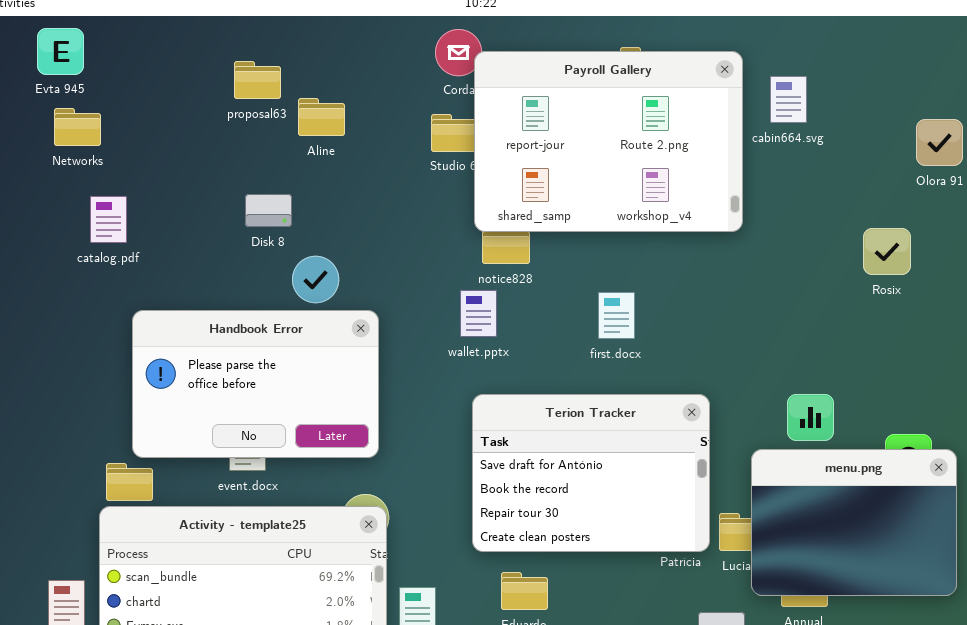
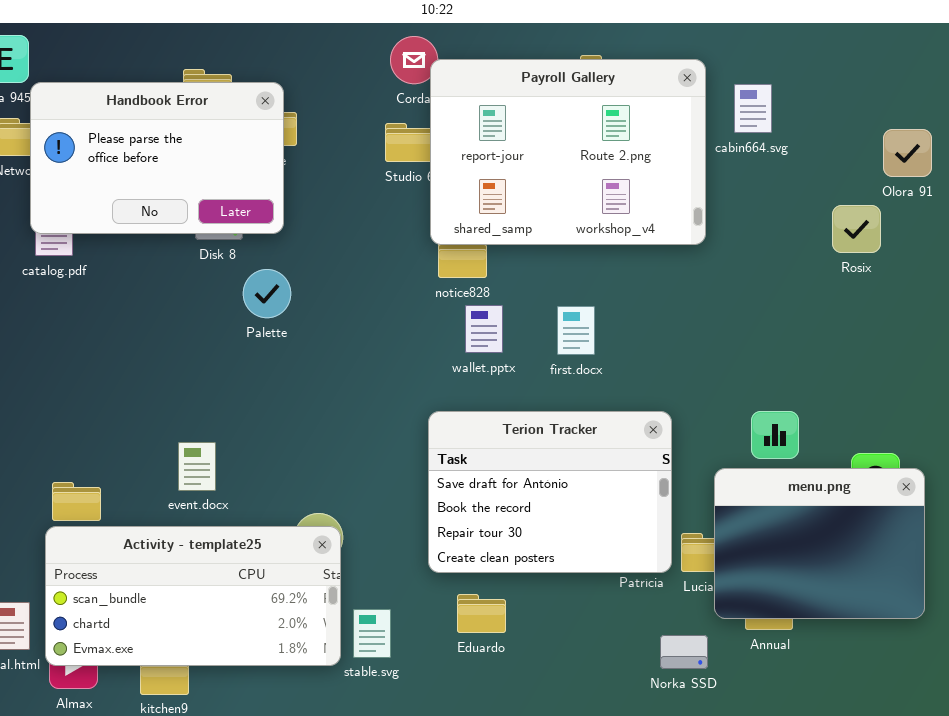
Rosix: [863,228,911,275] -> [832,205,881,253], moved
wallet.pptx: [460,290,497,337] -> [465,305,503,353], moved
Handbook Error: [132,310,379,458] -> [30,82,284,234], moved

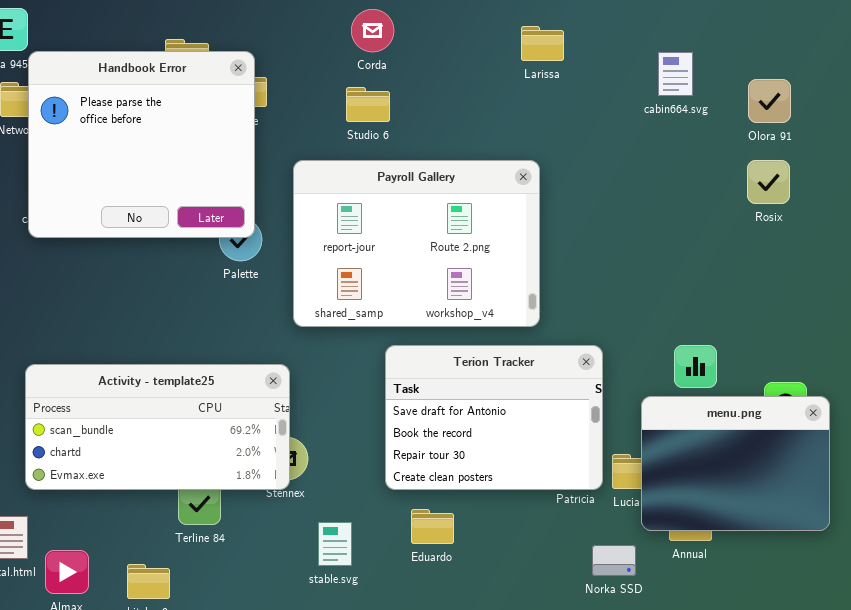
Payroll Gallery: [430,59,706,245] -> [293,160,540,327], moved
Handbook Error: [30,82,284,234] -> [28,51,255,238], resized
Olora 91: [883,129,932,177] -> [748,79,791,123], moved
Activity - template25: [45,526,341,666] -> [25,364,290,490], moved

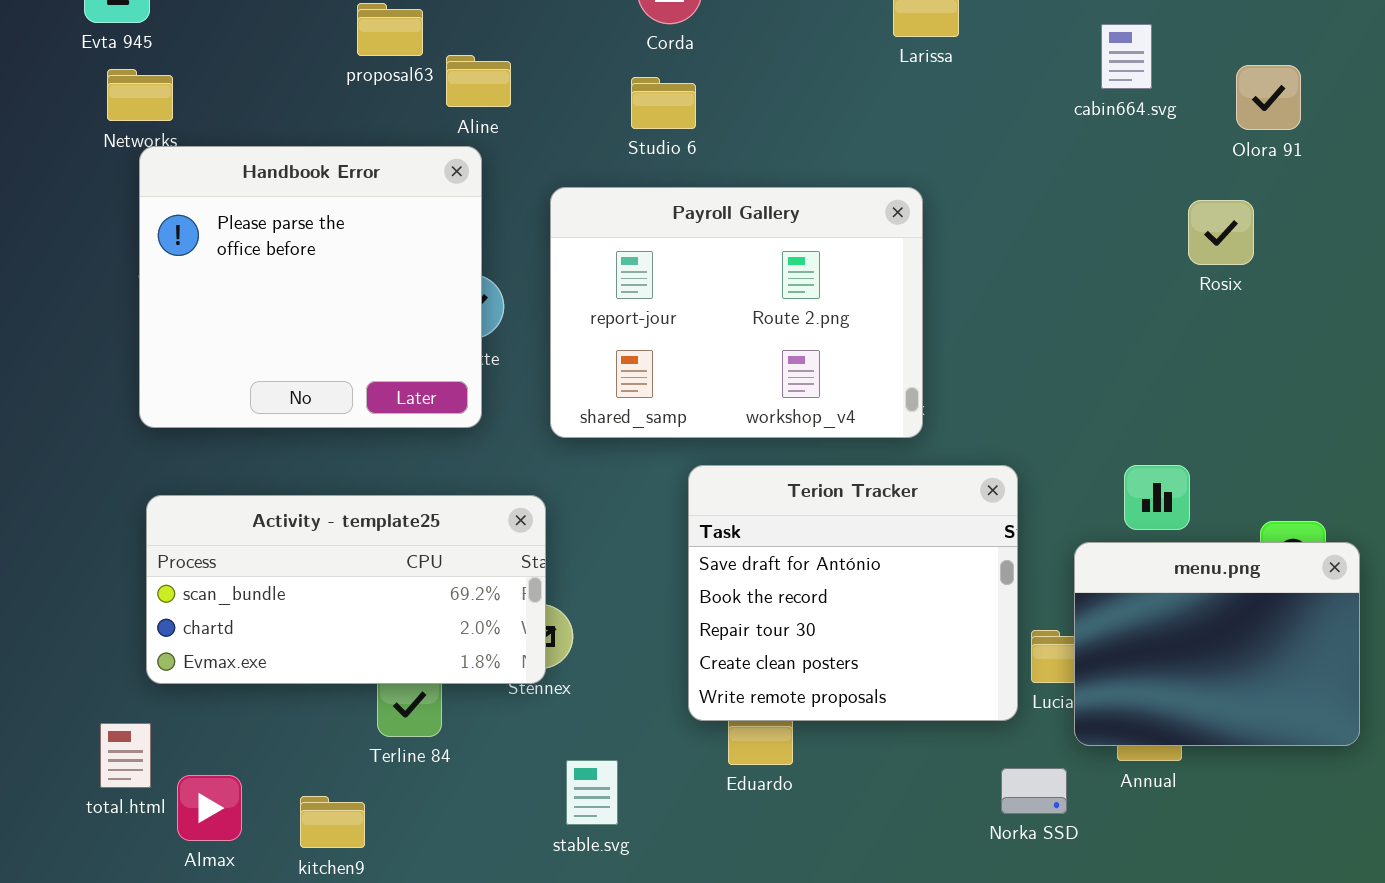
Handbook Error: [28,51,255,238] -> [139,146,482,428], moved
Rosix: [747,160,790,204] -> [1188,200,1254,265], moved
Terion Tracker: [385,345,603,490] -> [688,465,1018,721], resized
stable.svg: [318,522,352,566] -> [566,760,618,825], moved

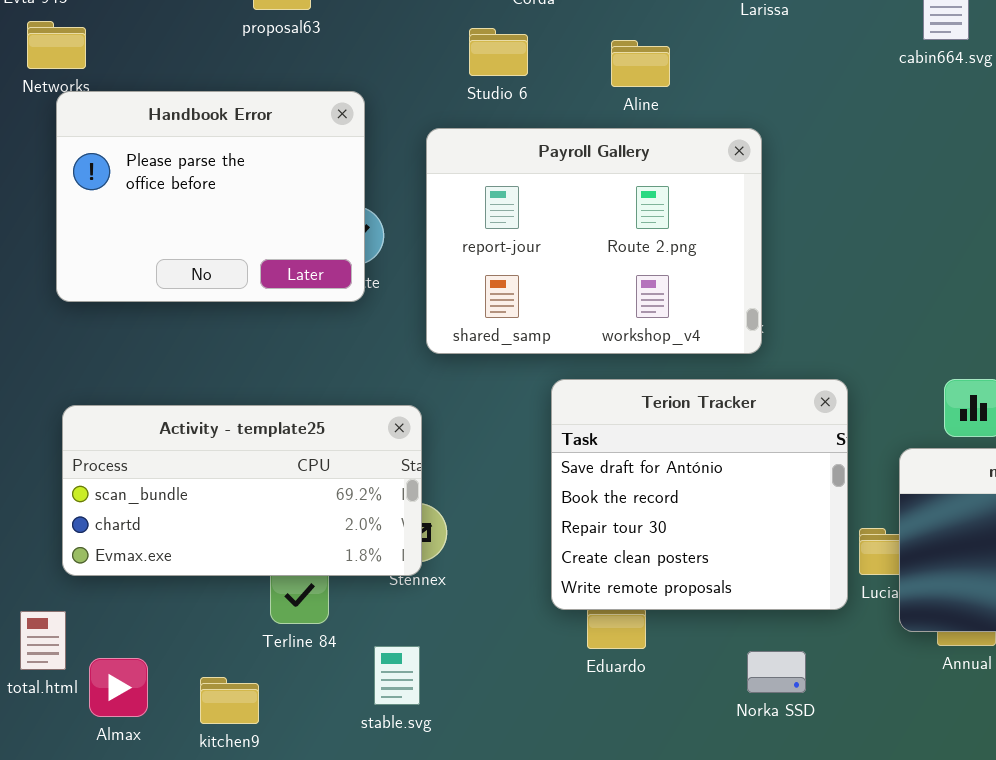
Aline: [446,55,511,107] -> [611,40,670,87], moved
Studio 6: [631,77,696,129] -> [469,28,528,76], moved
Handbook Error: [139,146,482,428] -> [56,91,365,302], resized
stable.svg: [566,760,618,825] -> [374,646,420,705], moved
Norka SSD: [1001,768,1067,814] -> [747,651,806,693], moved

